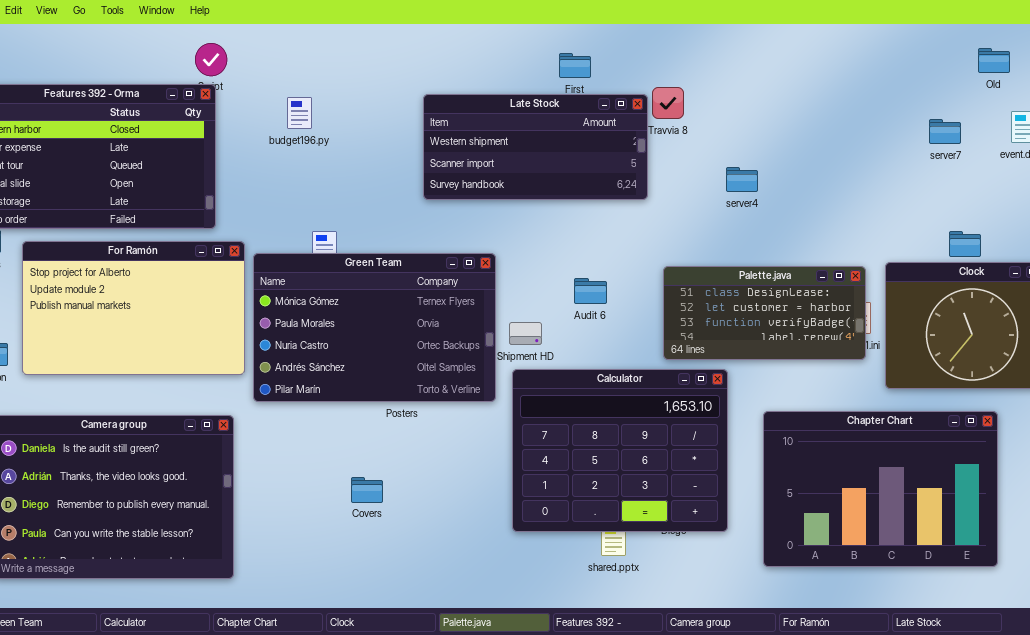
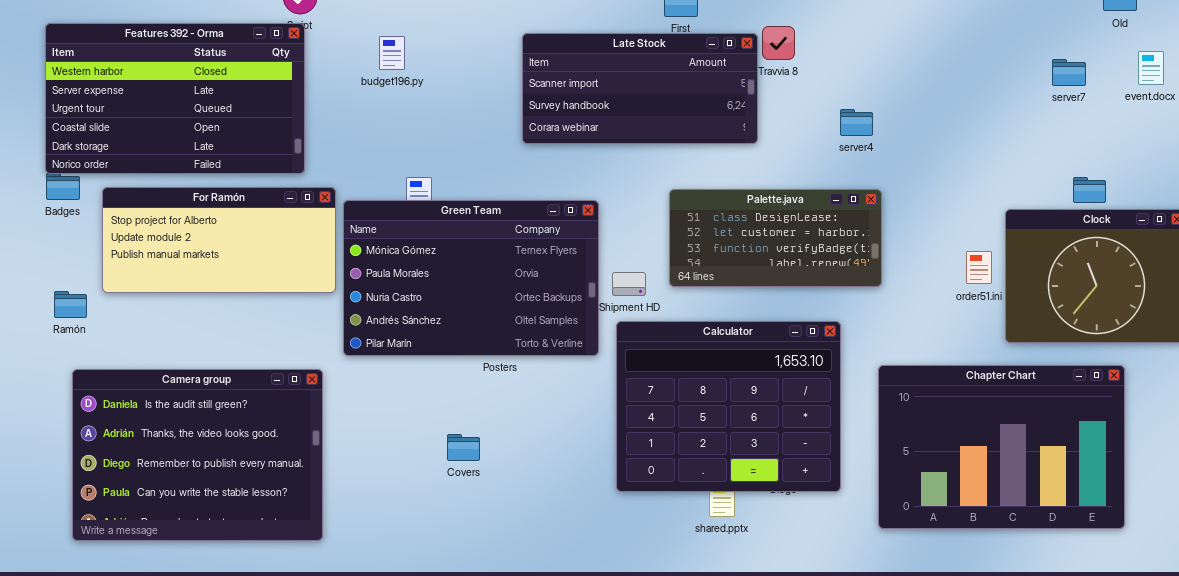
Late Stock: [423,94,648,200] -> [522,33,758,144], scrolled down 1 row
For Ramón: [22,241,245,375] -> [102,187,336,293], resized
Palette.java: [663,266,866,360] -> [669,189,882,287], moved

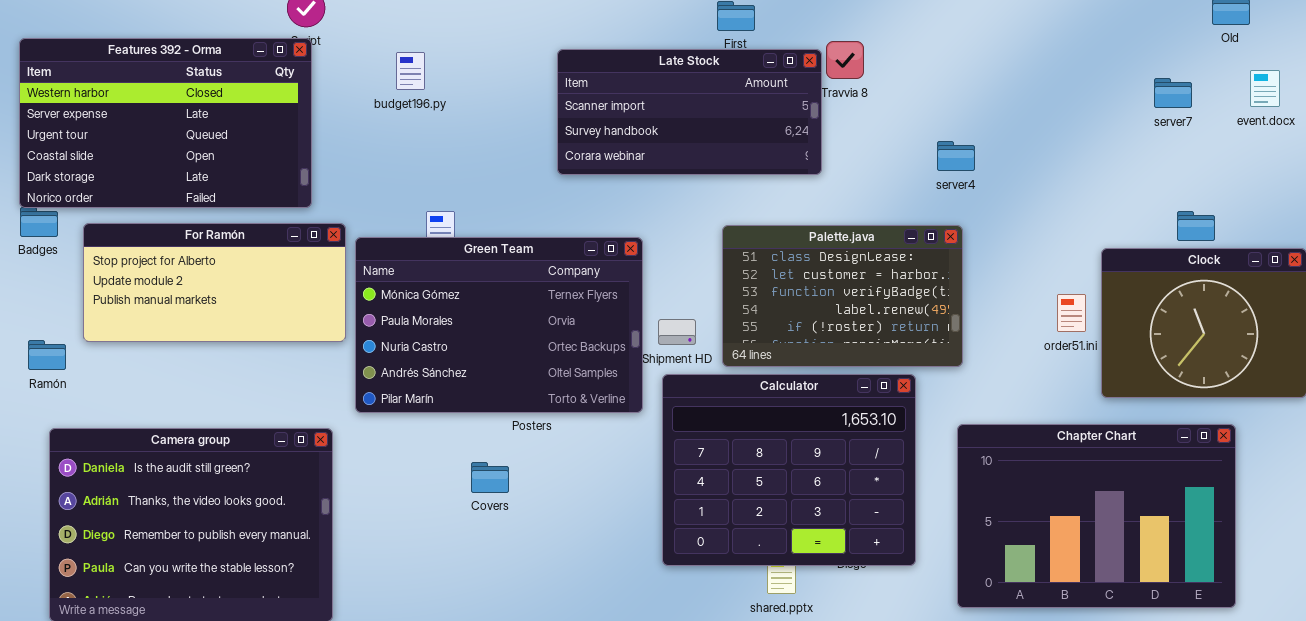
server4: [840,109,873,136] -> [937,141,975,171], moved
Palette.java: [669,189,882,287] -> [722,225,963,367], resized
Covers: [447,434,480,461] -> [471,462,509,493], moved

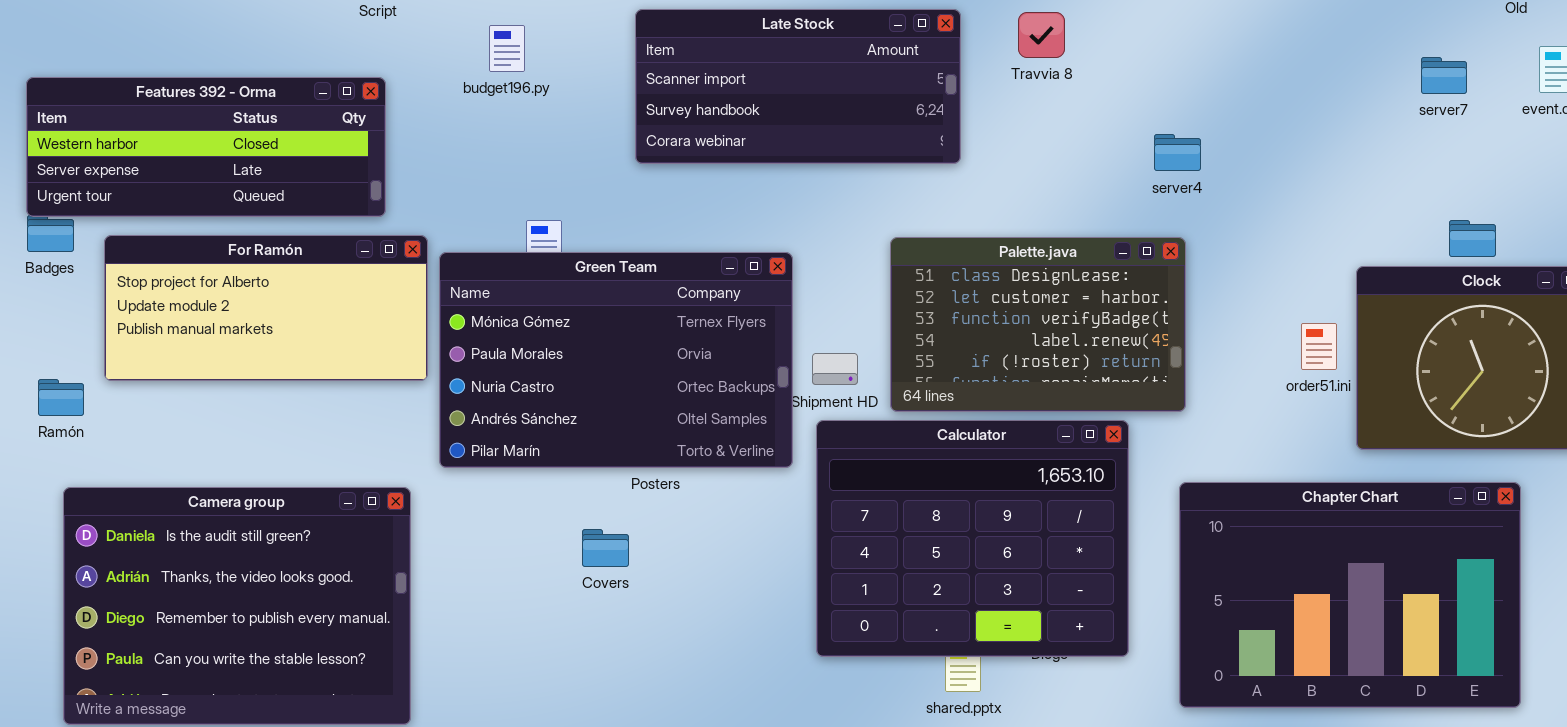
Features 392 - Orma: [19,38,312,208] -> [26,77,386,217], resized
Late Stock: [557,49,822,175] -> [635,9,961,164], moved

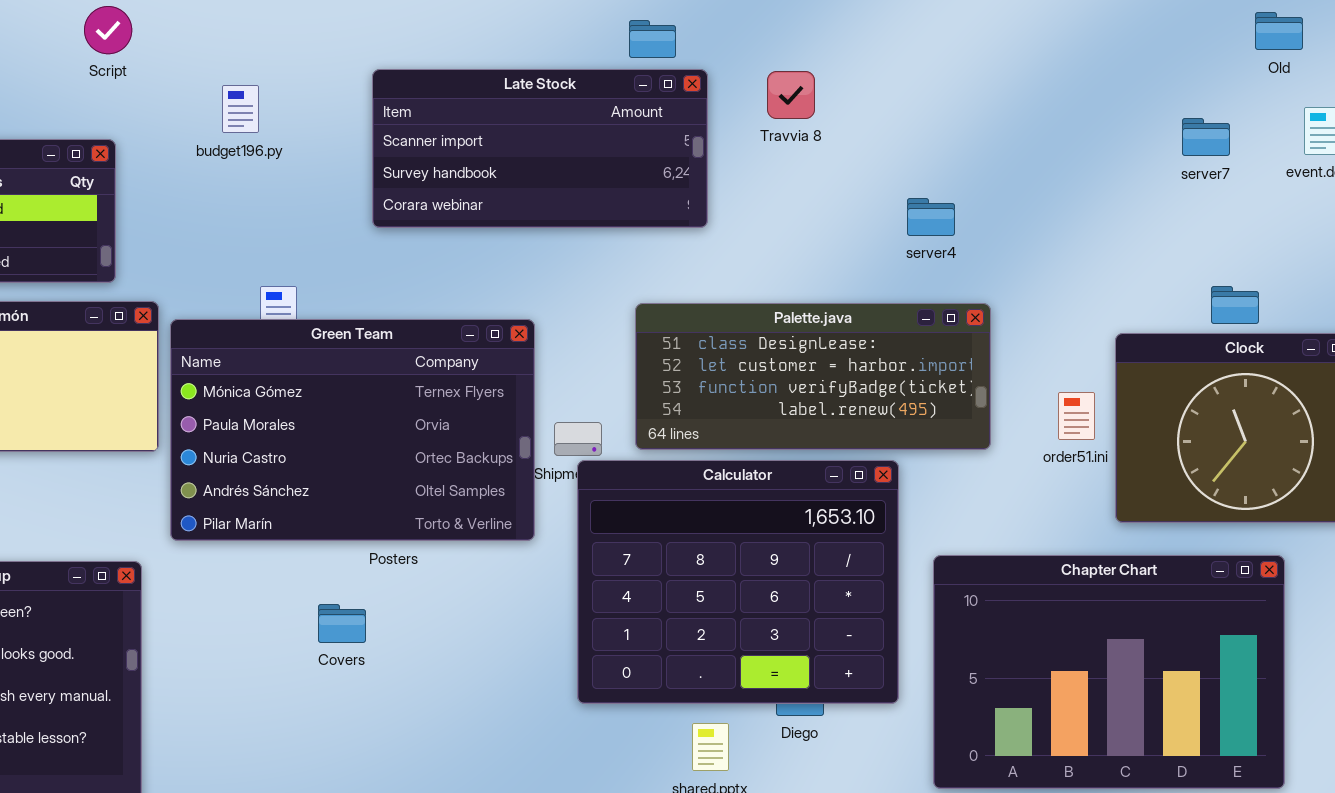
Palette.java: [890,237,1186,412] -> [635,303,991,450], resized
Calculator: [816,420,1129,657] -> [577,460,899,704], moved

